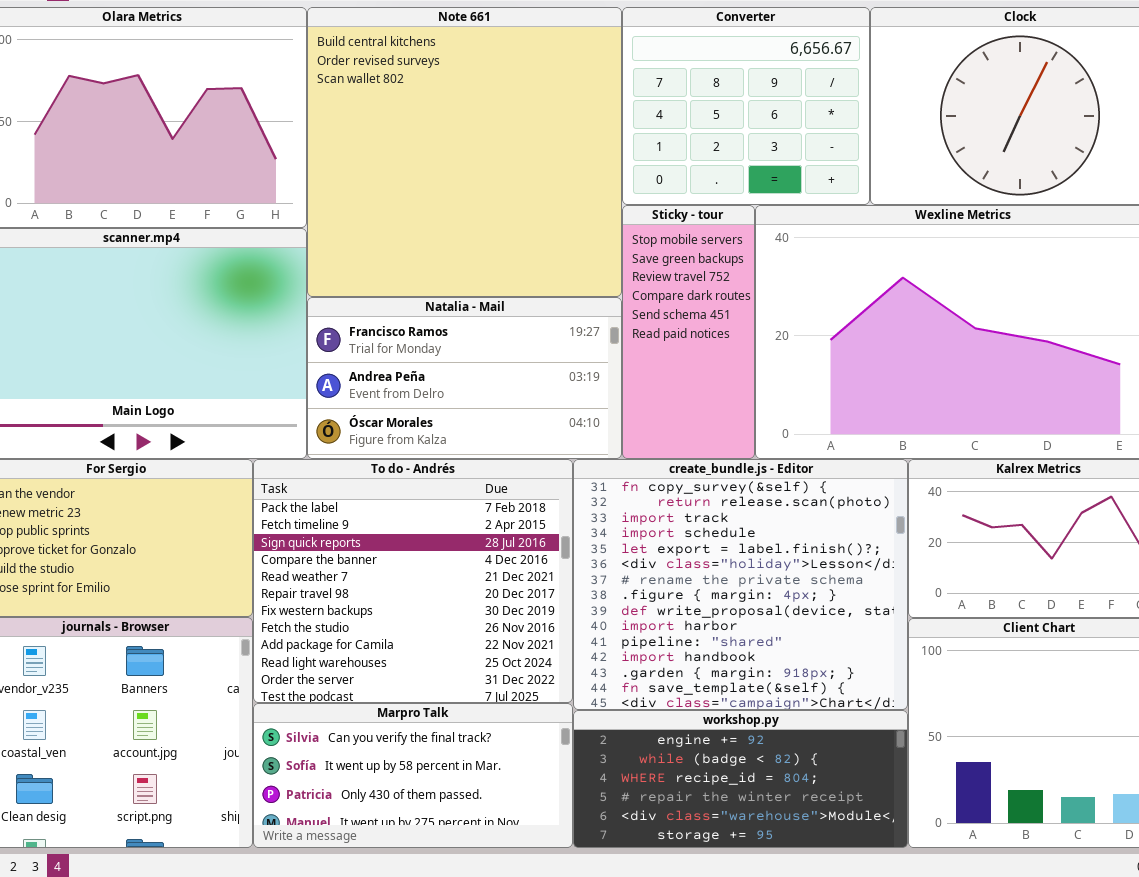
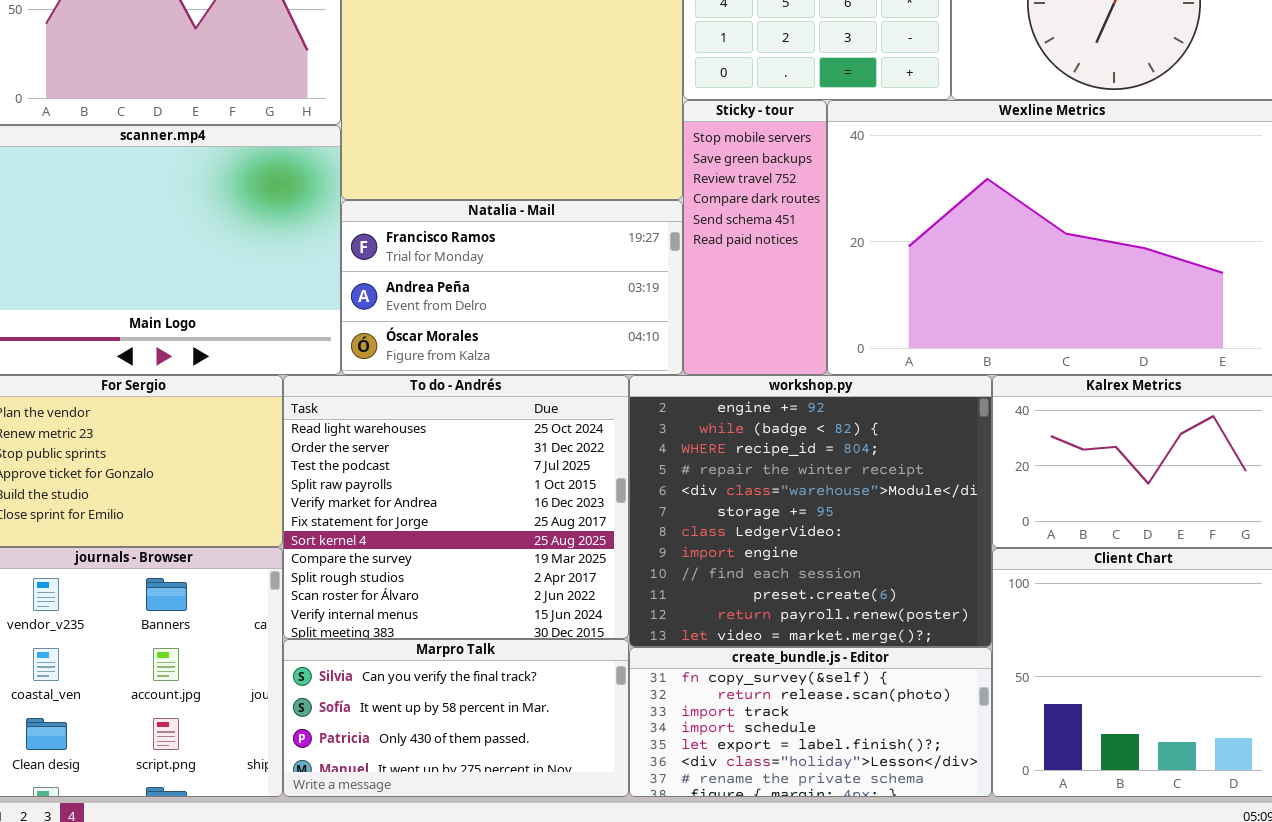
To do - Andrés: [253,459,573,703] -> [283,375,629,639], scrolled down 9 rows
create_bundle.js - Editor: [573,459,908,710] -> [629,647,992,797], moved, resized
workshop.py: [573,710,908,848] -> [629,375,992,647], moved, resized

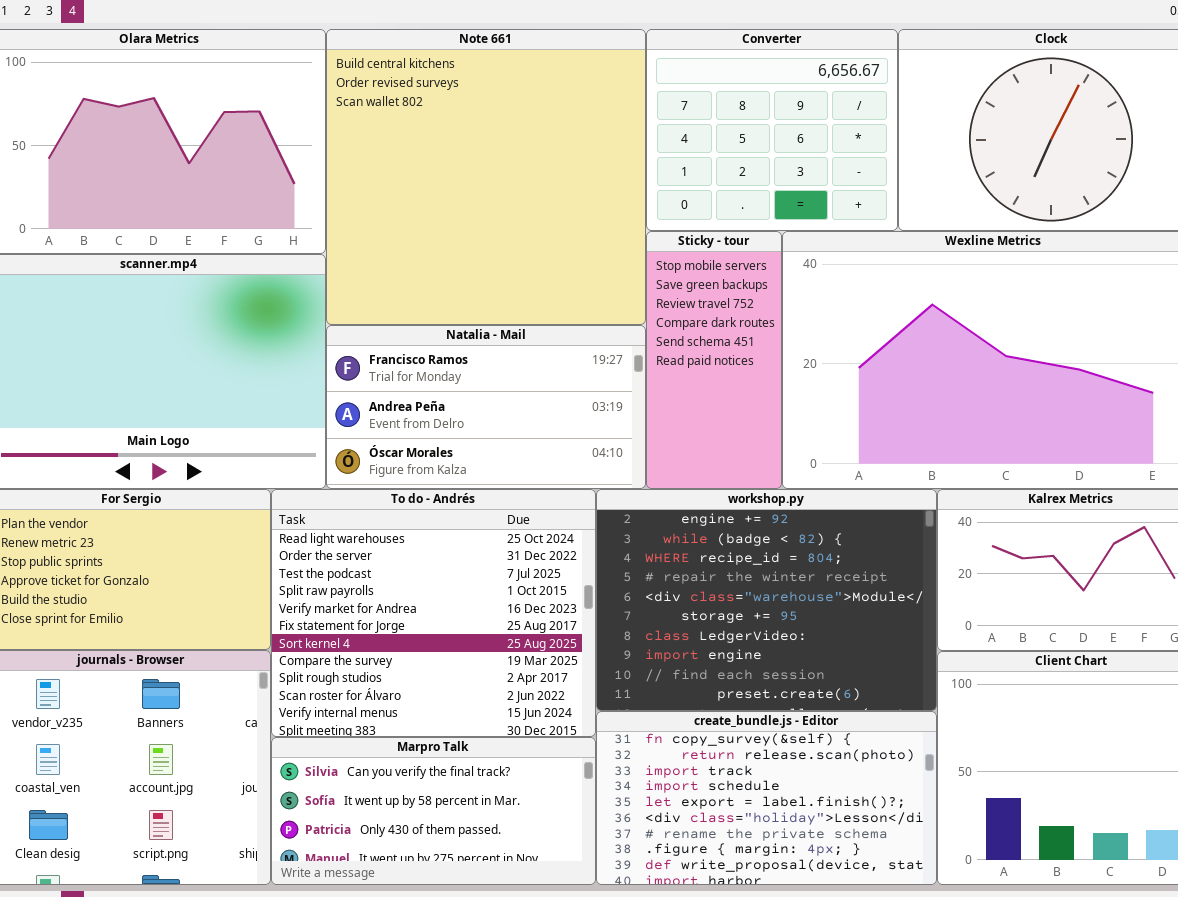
workshop.py: [629,375,992,647] -> [596,489,937,711], resized
create_bundle.js - Editor: [629,647,992,797] -> [596,711,937,885], resized

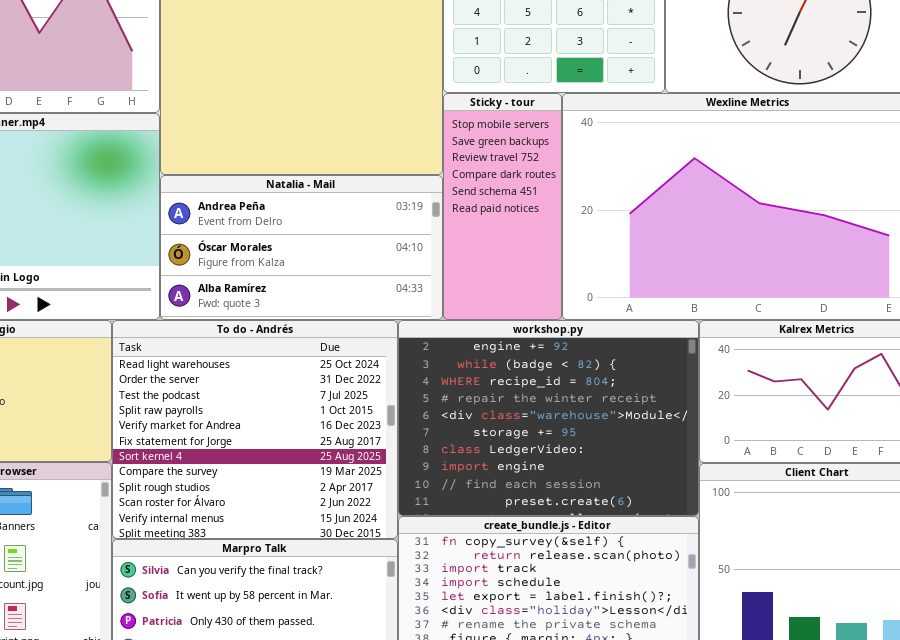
Natalia - Mail: [326,325,646,489] -> [160,175,443,320], scrolled down 1 row

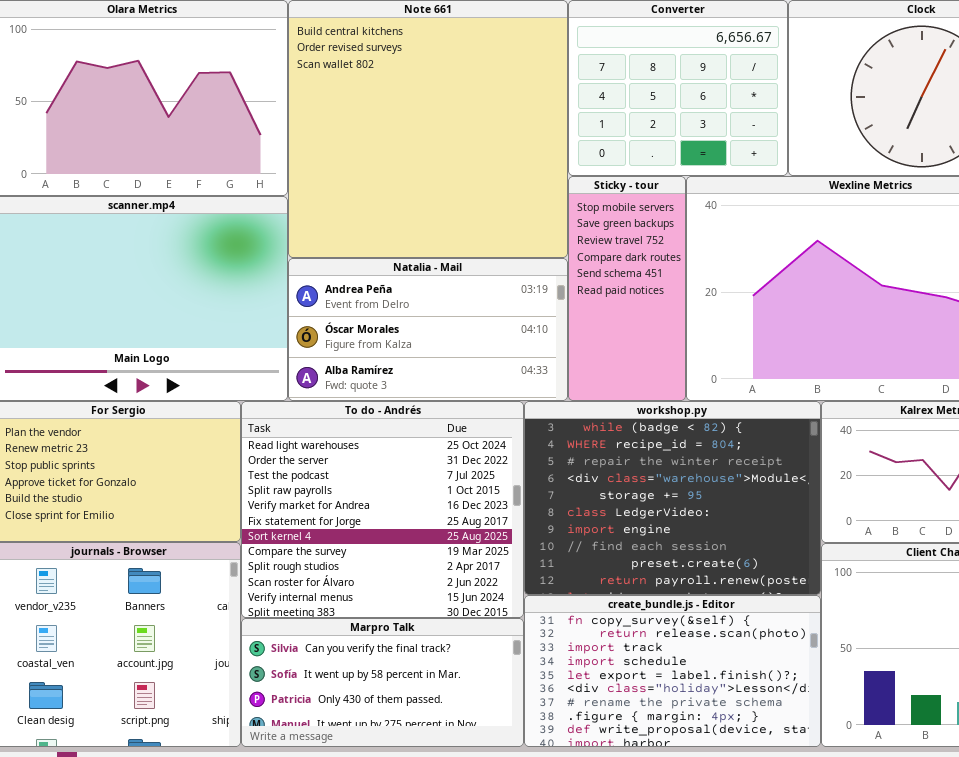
workshop.py: [398,320,699,516] -> [524,401,821,595], scrolled down 1 row

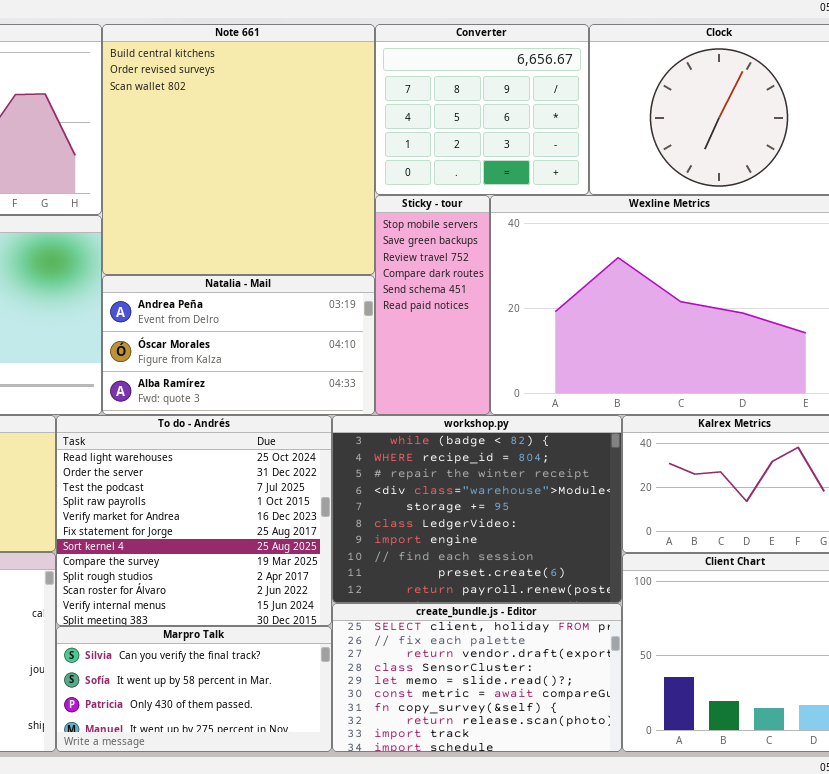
create_bundle.js - Editor: [524,595,821,747] -> [332,603,622,752], scrolled up 6 rows

